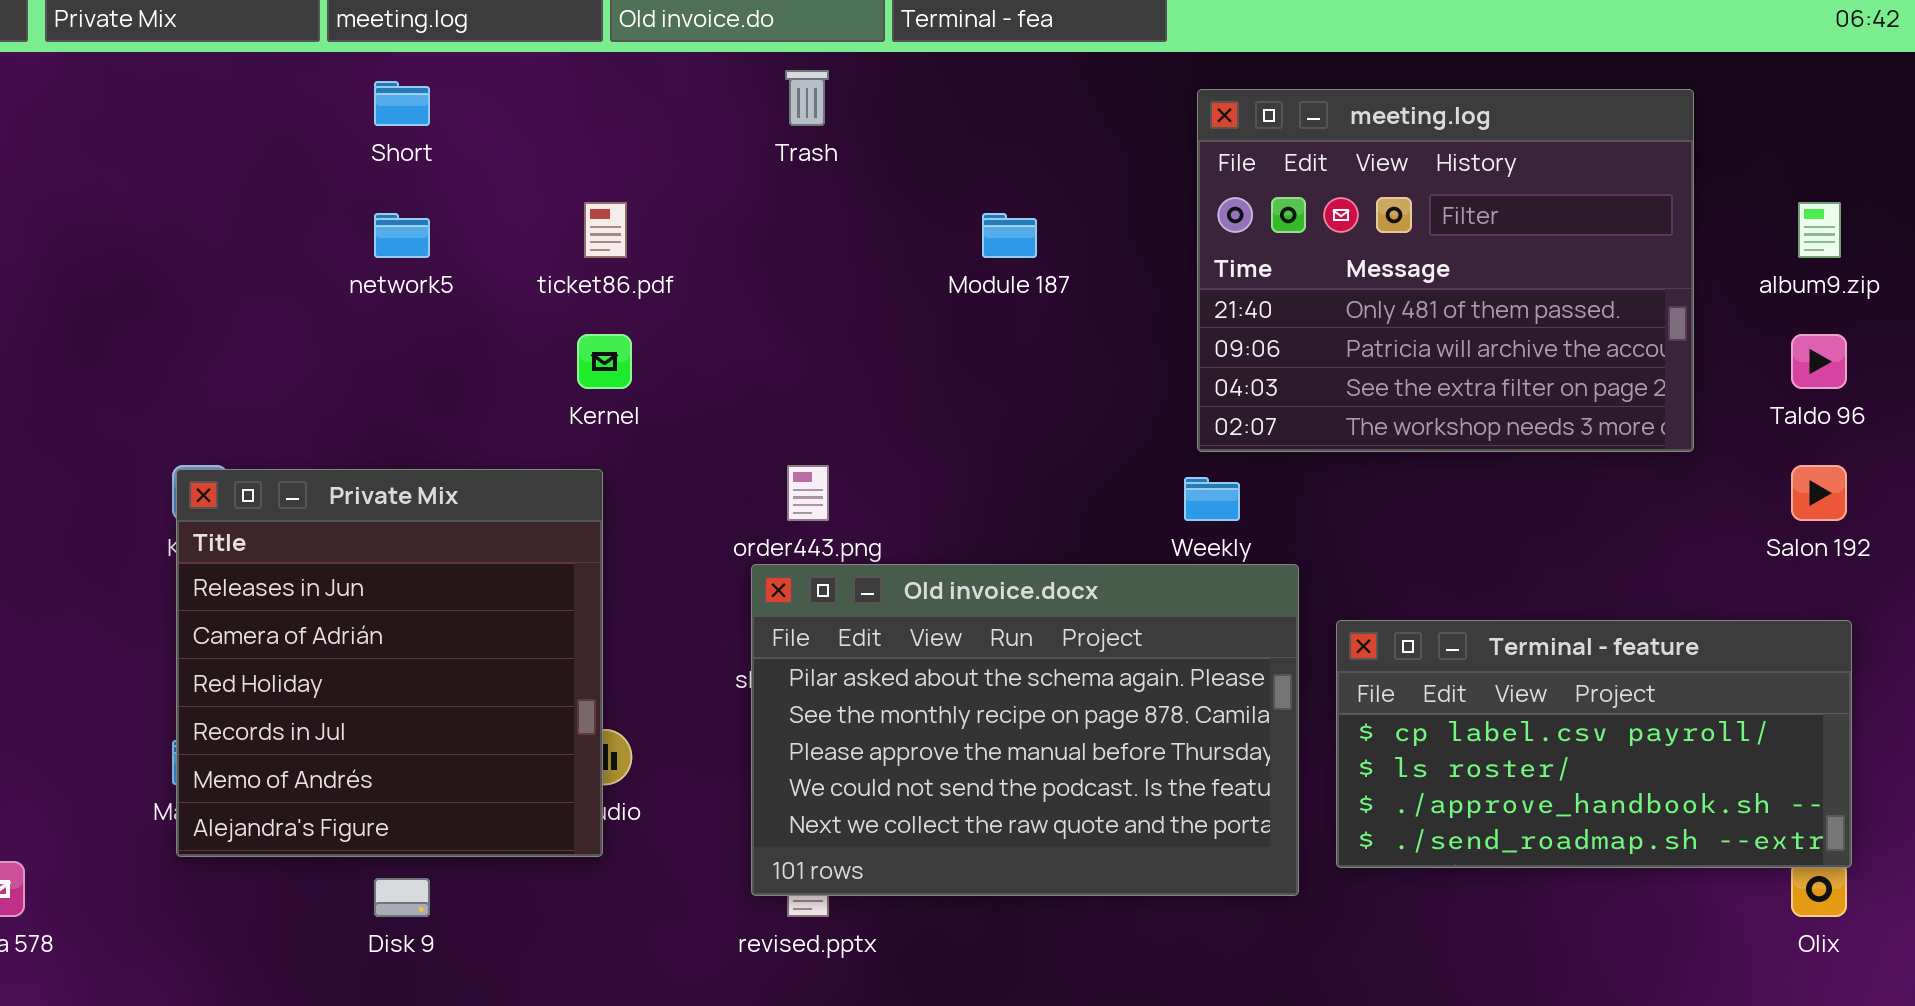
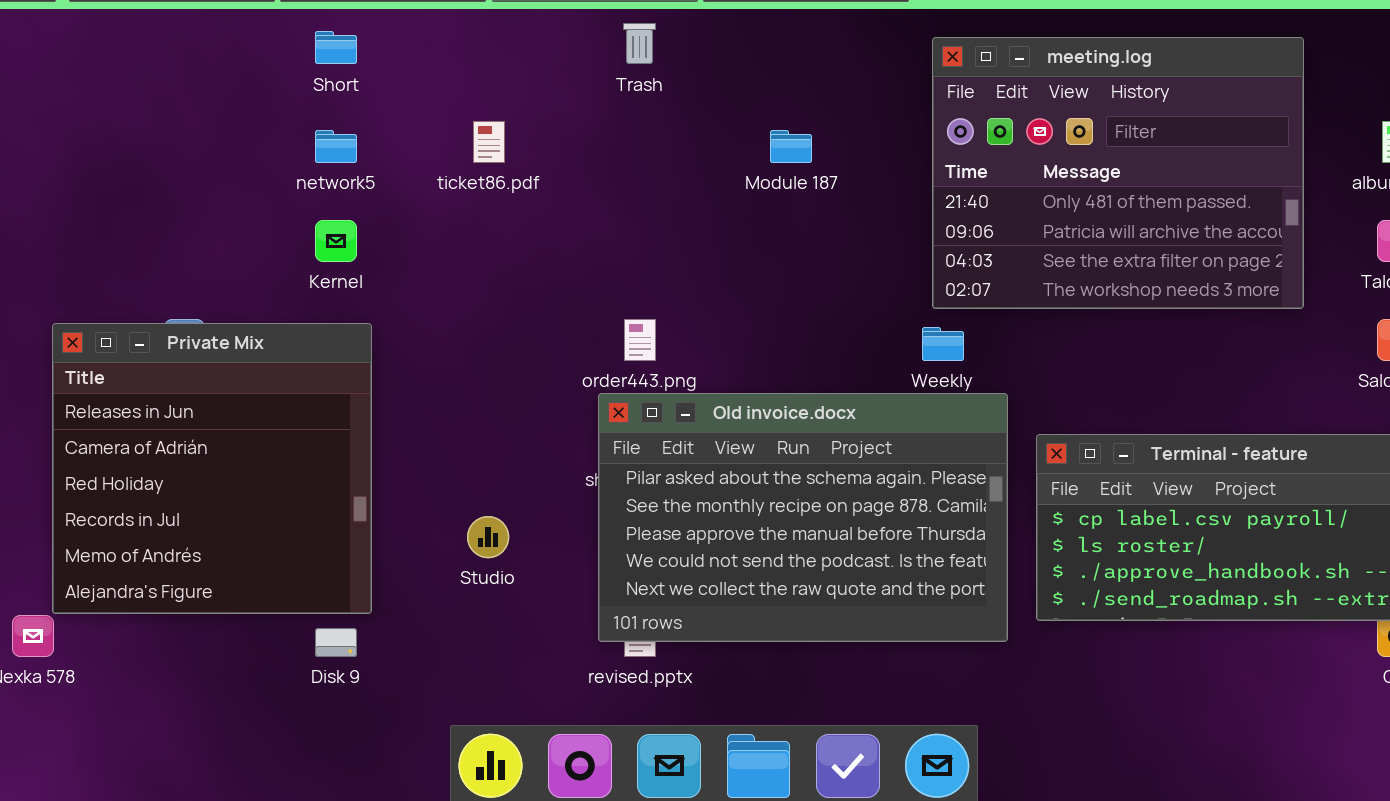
Kernel: [577,334,632,389] -> [315,220,357,262], moved
Private Mix: [176,469,603,857] -> [52,323,372,614], moved

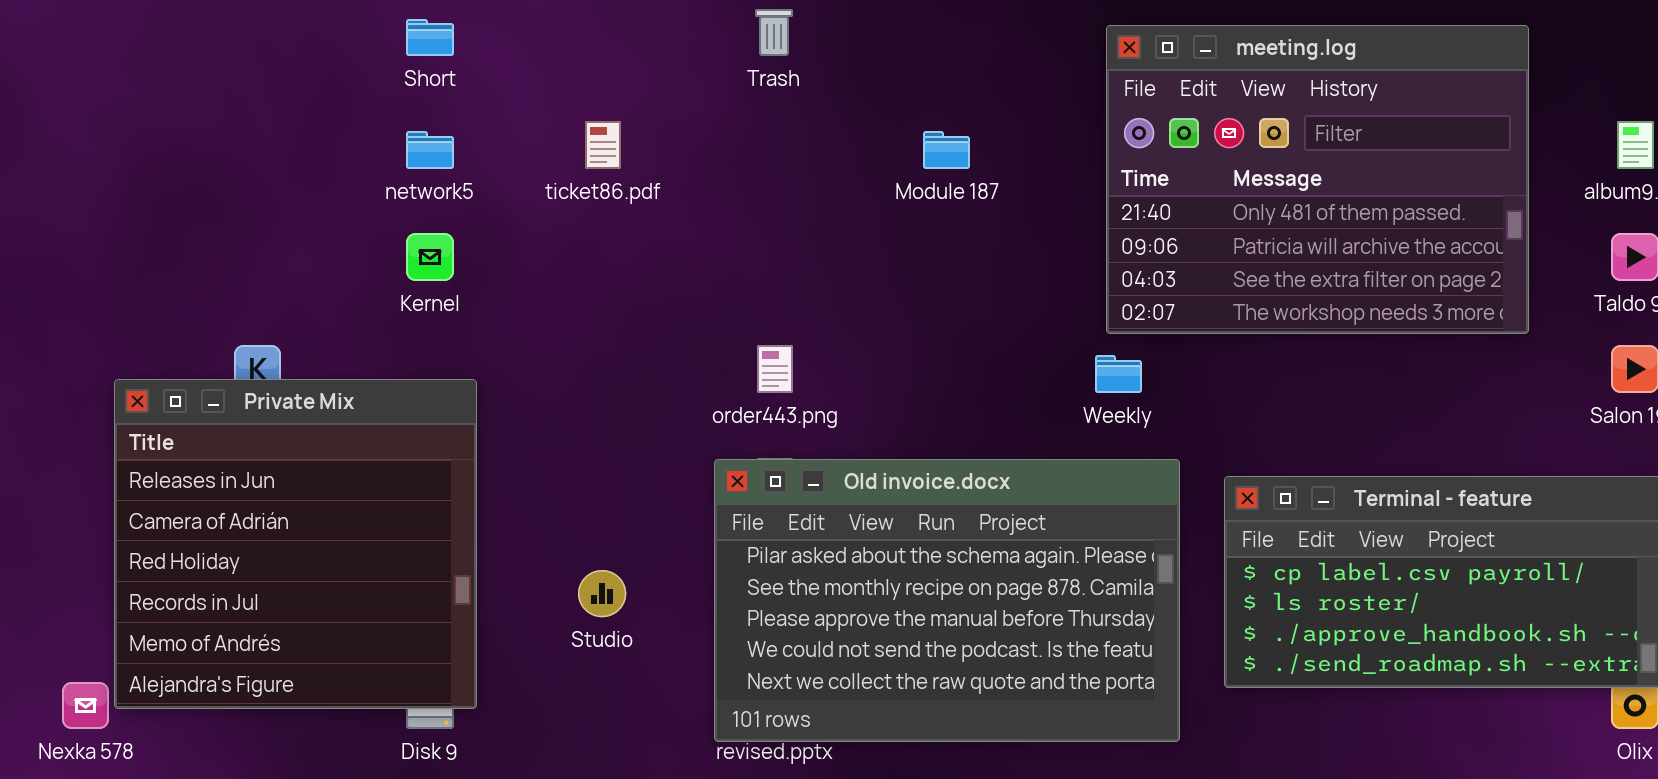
Private Mix: [52,323,372,614] -> [114,379,477,709], moved
Old invoice.docx: [598,393,1008,642] -> [714,459,1180,742], moved

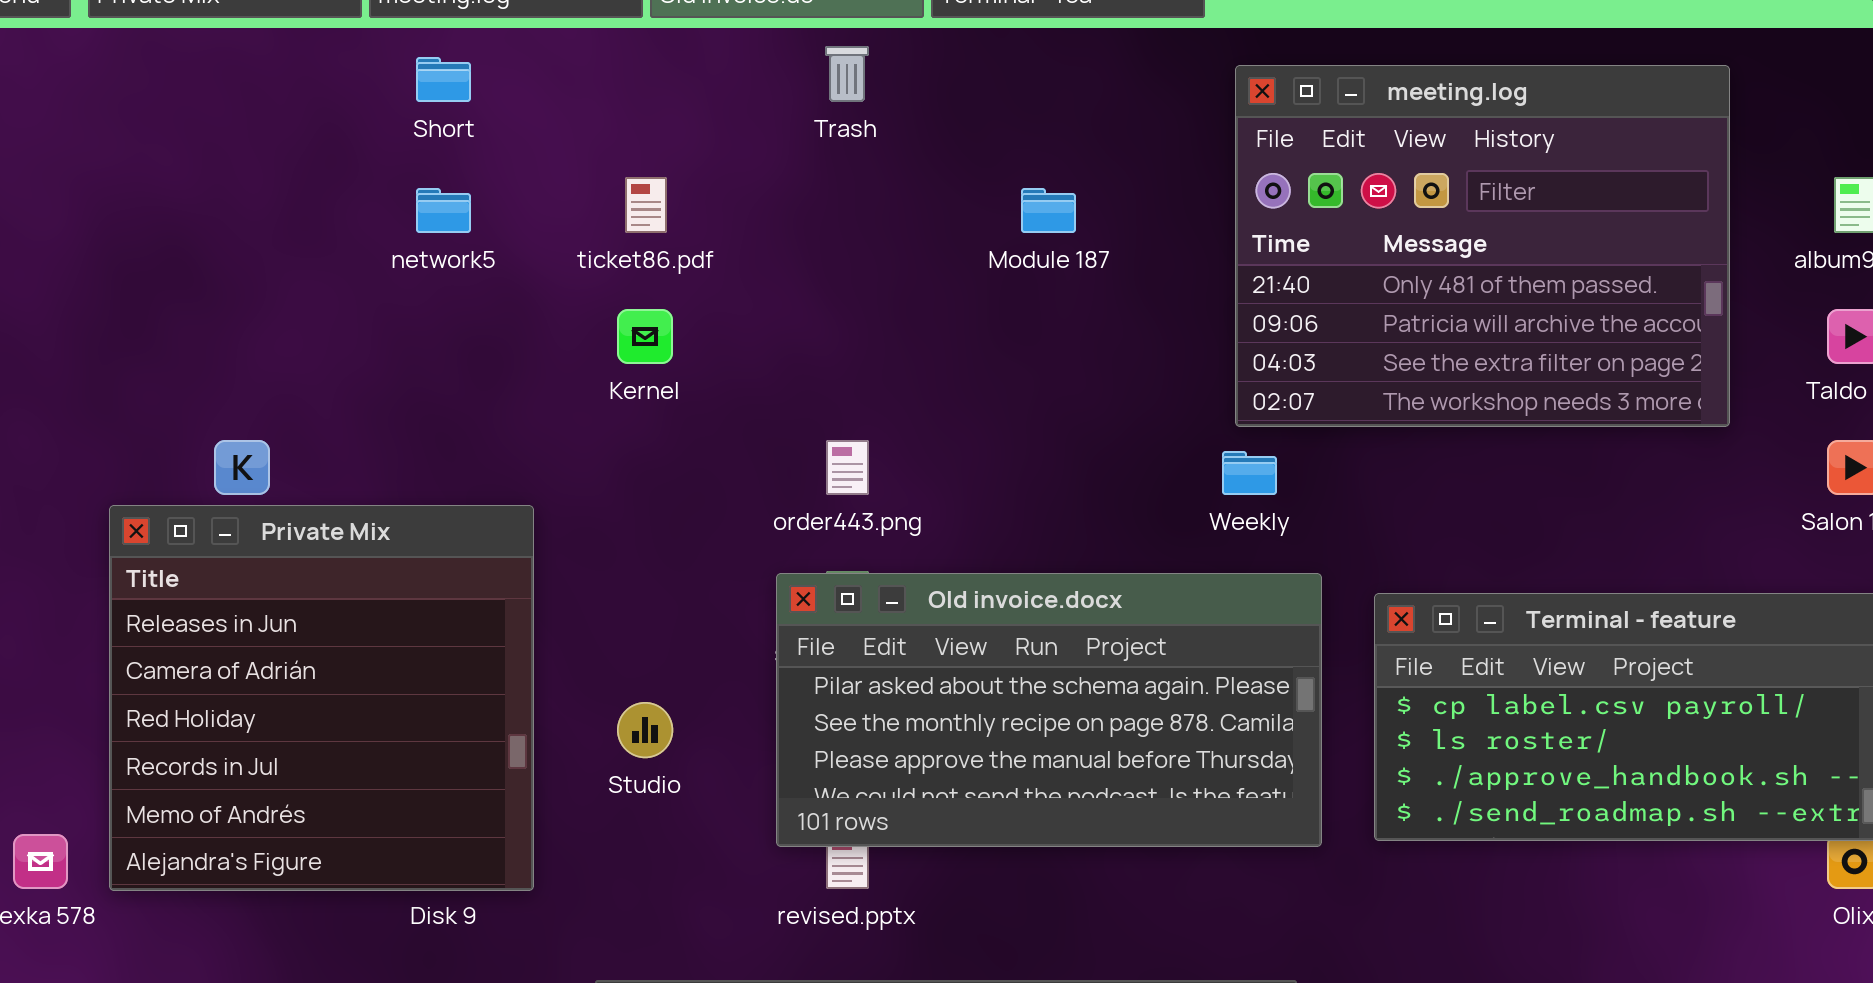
Kernel: [406,233,454,281] -> [617,309,673,364], moved
Private Mix: [114,379,477,709] -> [109,505,534,891], moved
Old invoice.docx: [714,459,1180,742] -> [776,573,1322,847], resized

